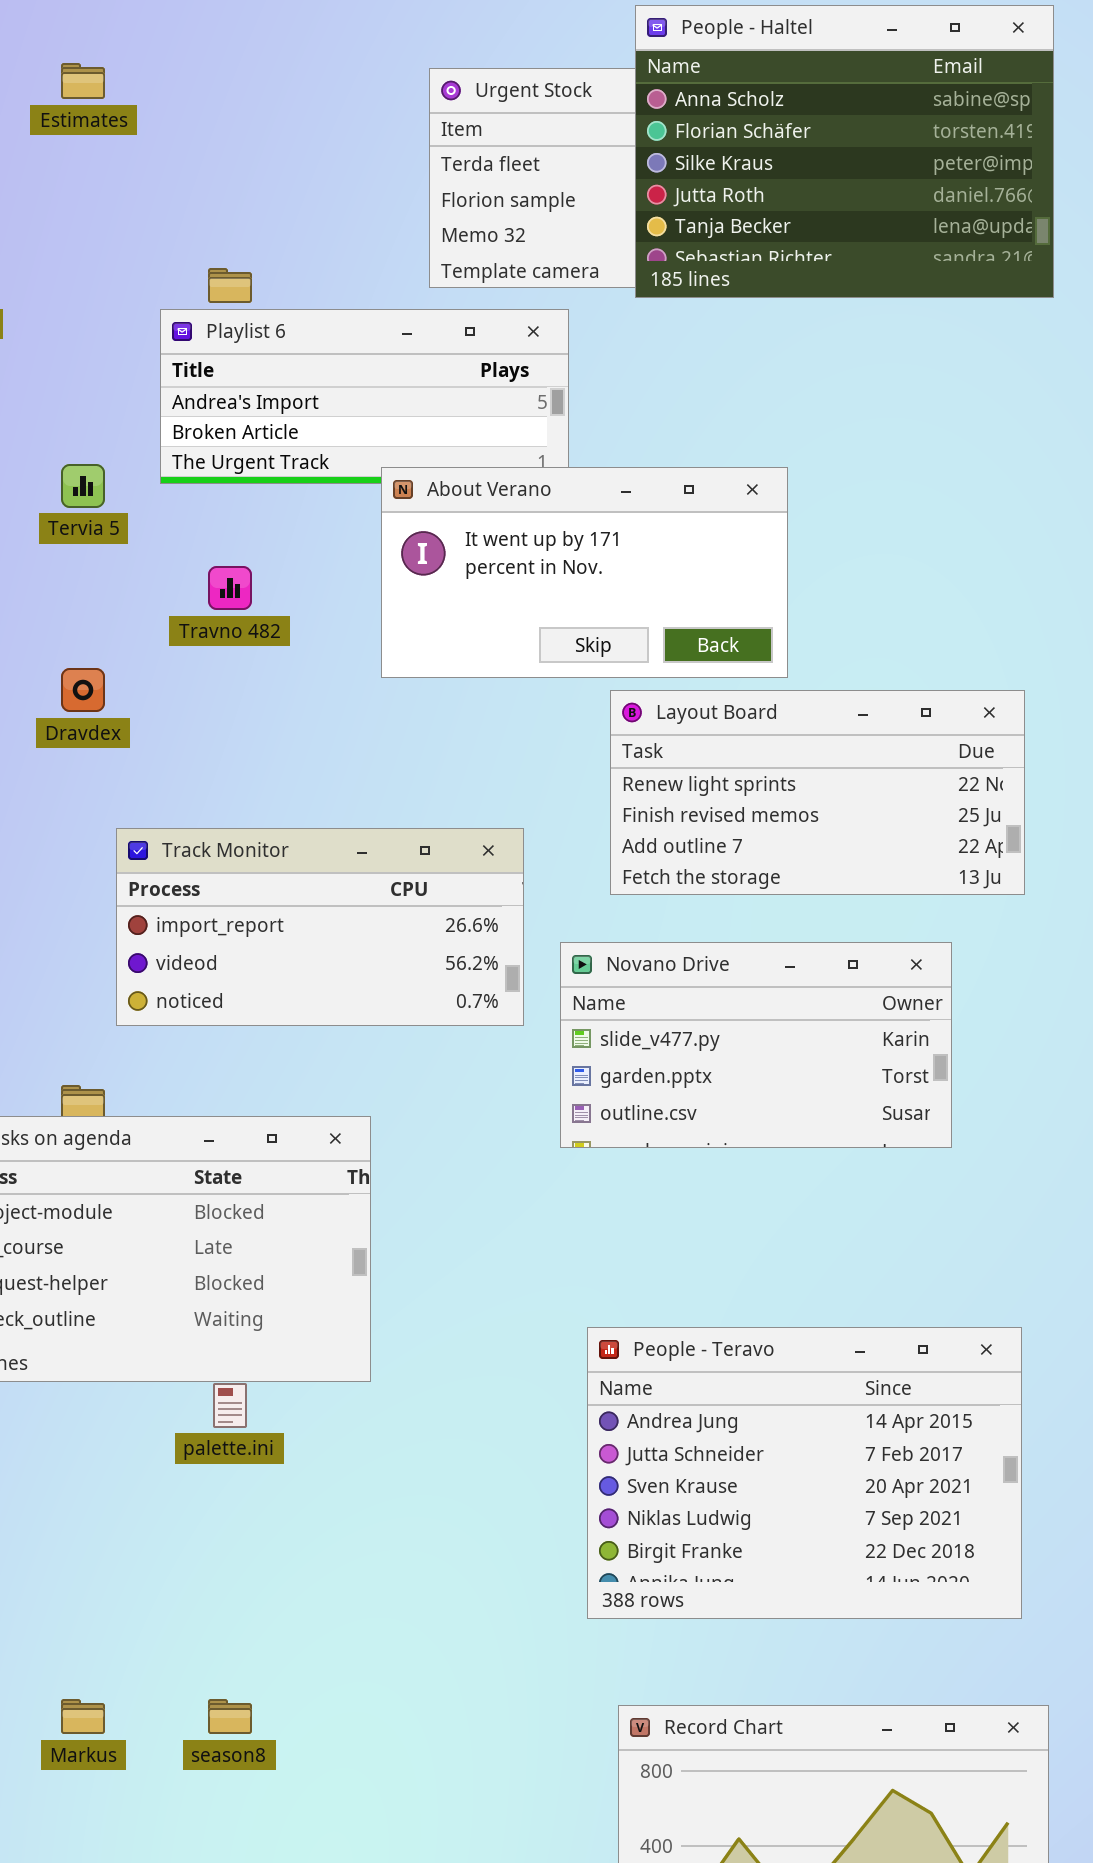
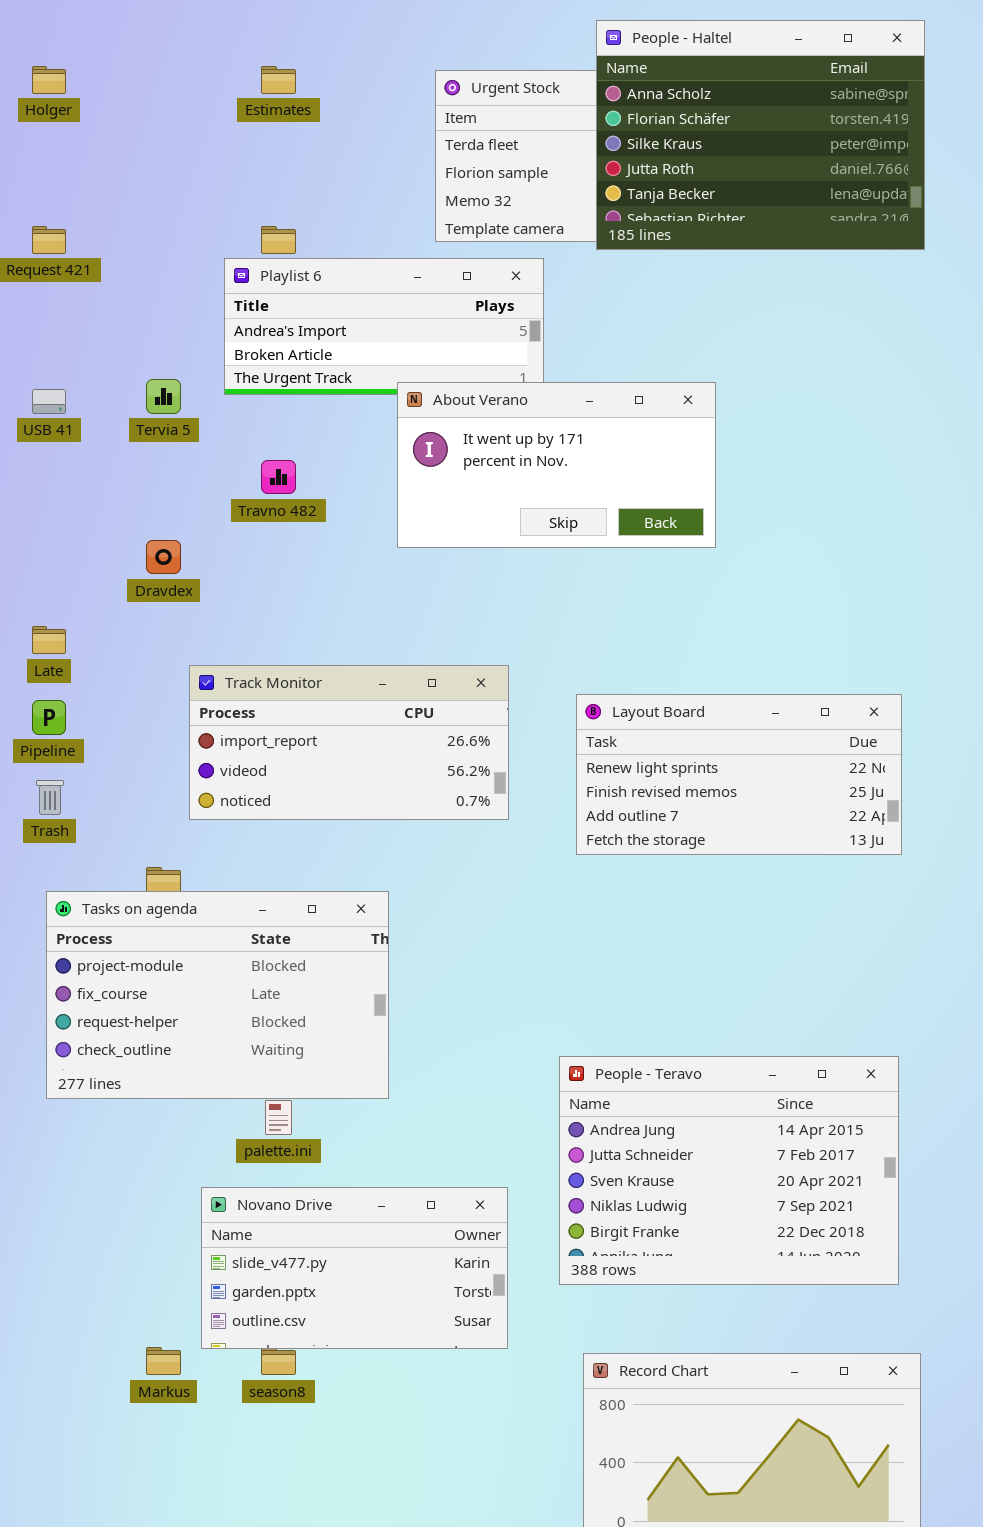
Estimates: [61,63,105,99] -> [261,66,296,94], moved
Layout Board: [610,690,1025,895] -> [576,694,902,855], moved
Novano Drive: [560,942,952,1148] -> [201,1187,508,1349], moved

